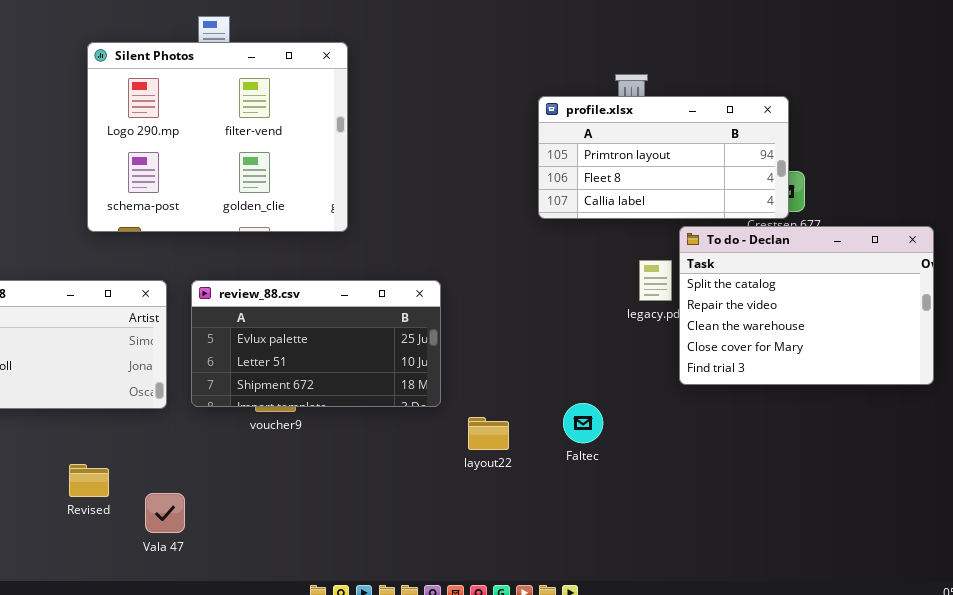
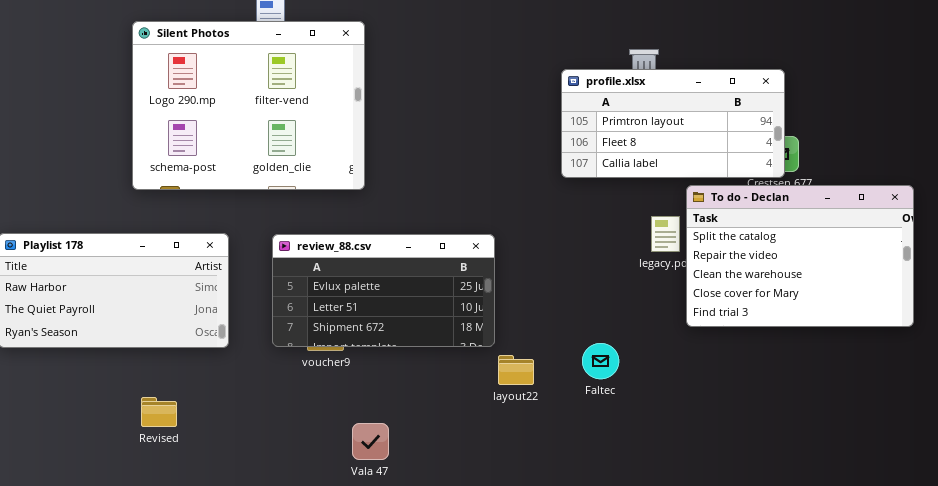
Silent Photos: [87,42,348,232] -> [132,21,365,190], moved
review_88.csv: [191,280,441,407] -> [272,234,495,347], moved
Vala 47: [145,493,185,533] -> [352,423,389,460], moved

